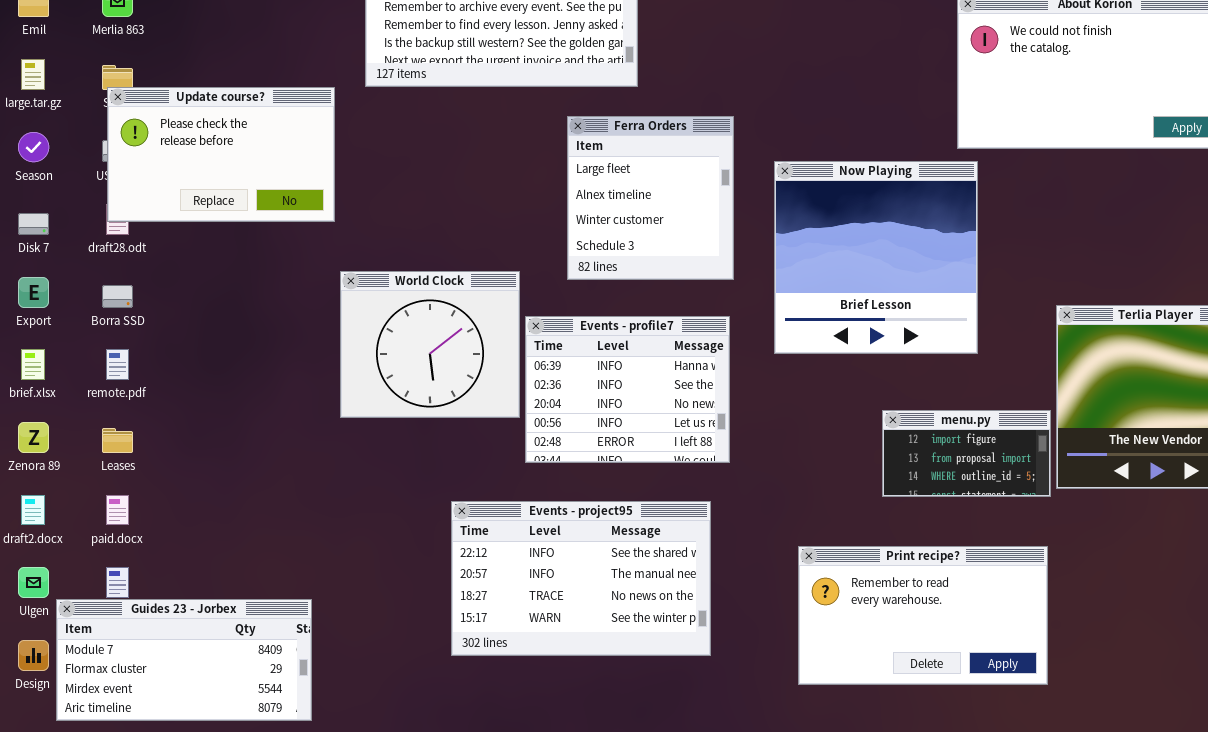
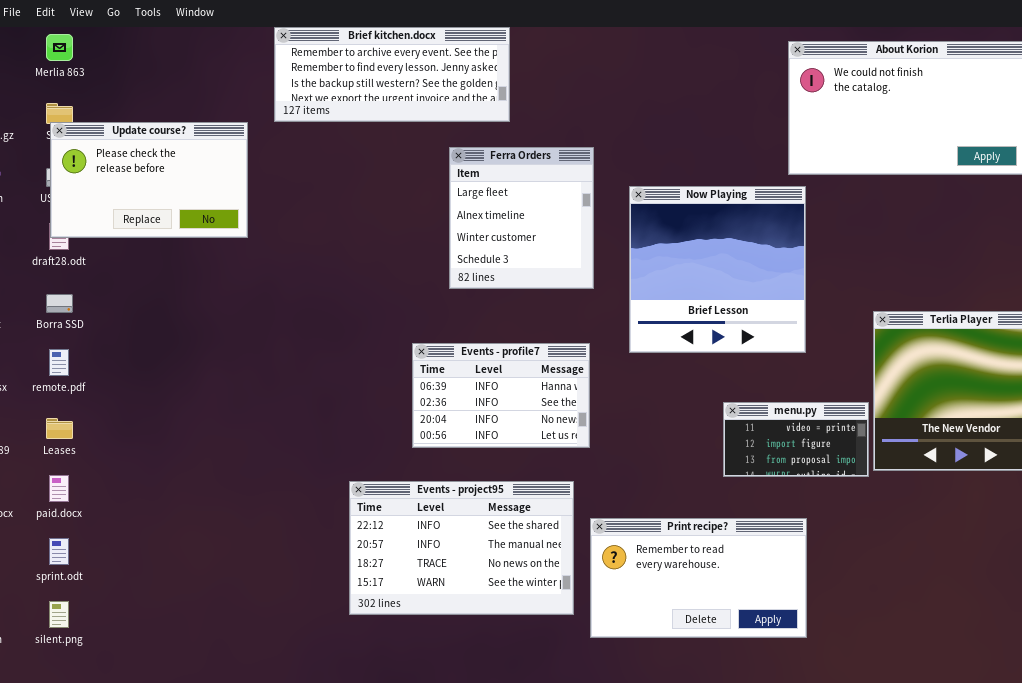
World Clock: [340,271,520,418] -> none, closed
Events - profile7: [525,316,730,463] -> [412,343,590,448], resized
menu.py: [882,410,1051,497] -> [723,402,869,477], scrolled up 1 row
Print recipe?: [798,546,1048,685] -> [590,518,807,638], moved
Guides 23 - Jorbex: [56,599,312,721] -> none, closed

